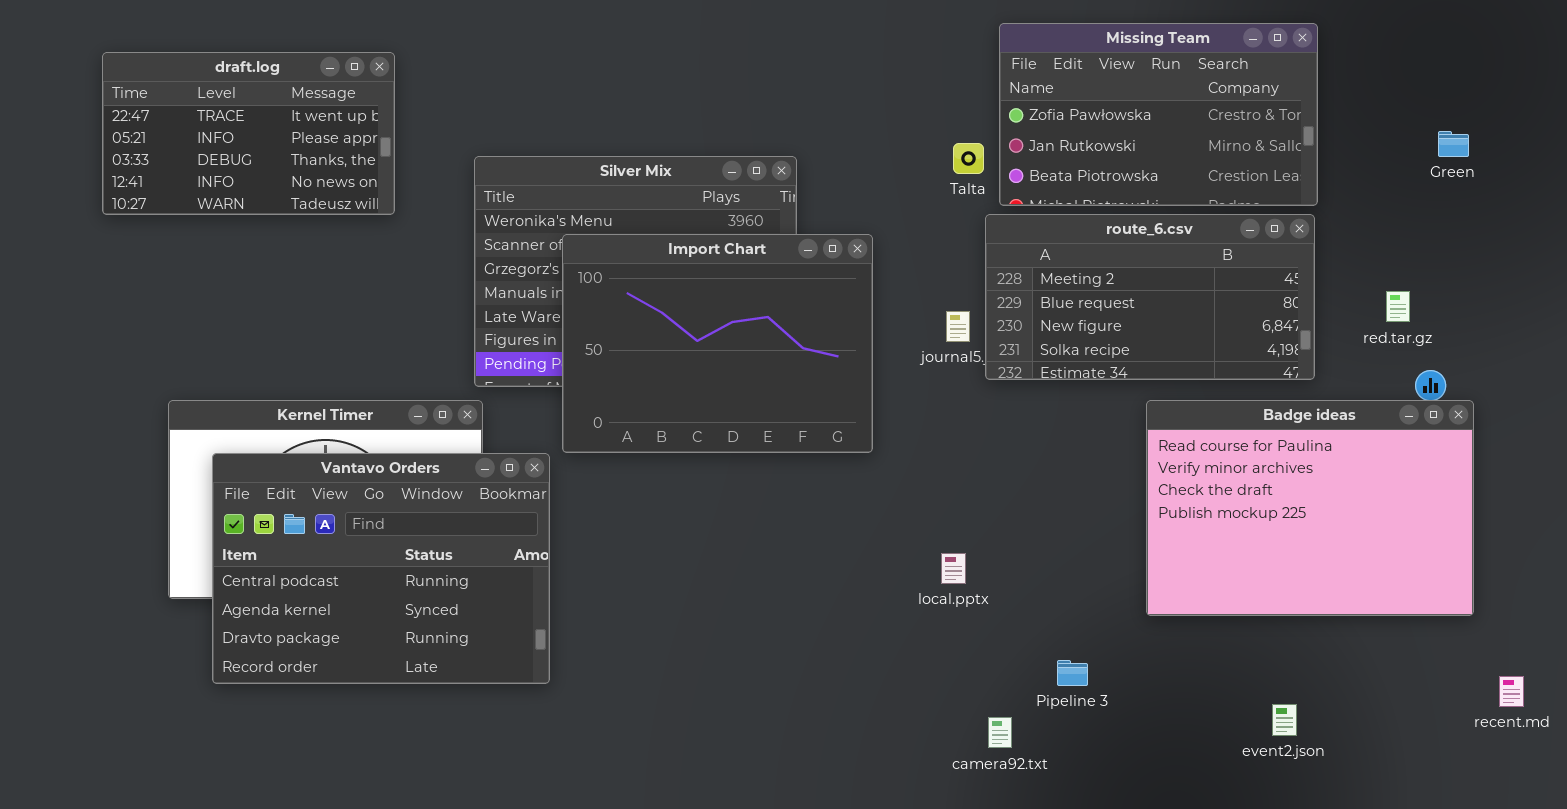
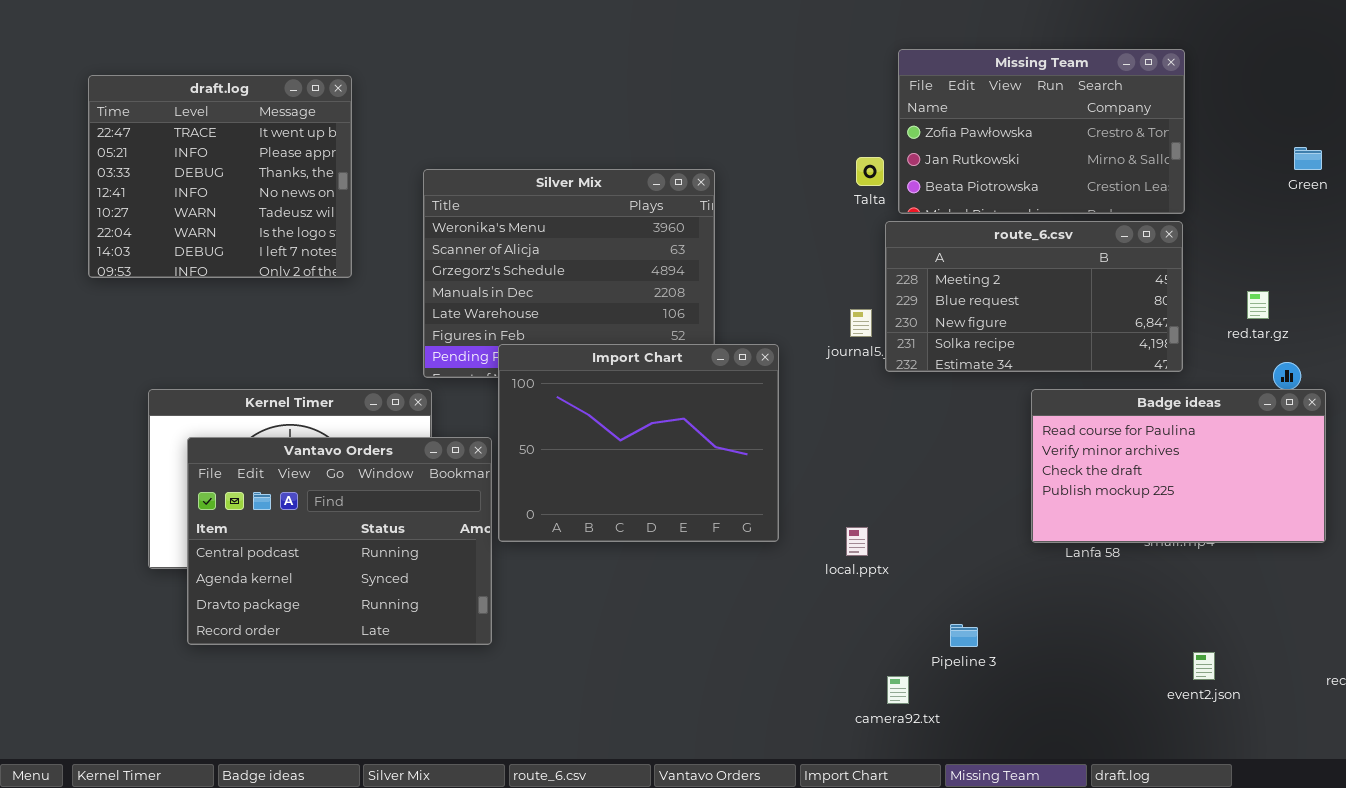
draft.log: [102,52,395,215] -> [88,75,352,278], resized
Import Chart: [562,234,873,453] -> [498,344,779,542], moved
Badge ideas: [1146,400,1474,616] -> [1031,389,1326,543], resized
event2.json: [1272,704,1297,736] -> [1193,652,1215,680], moved

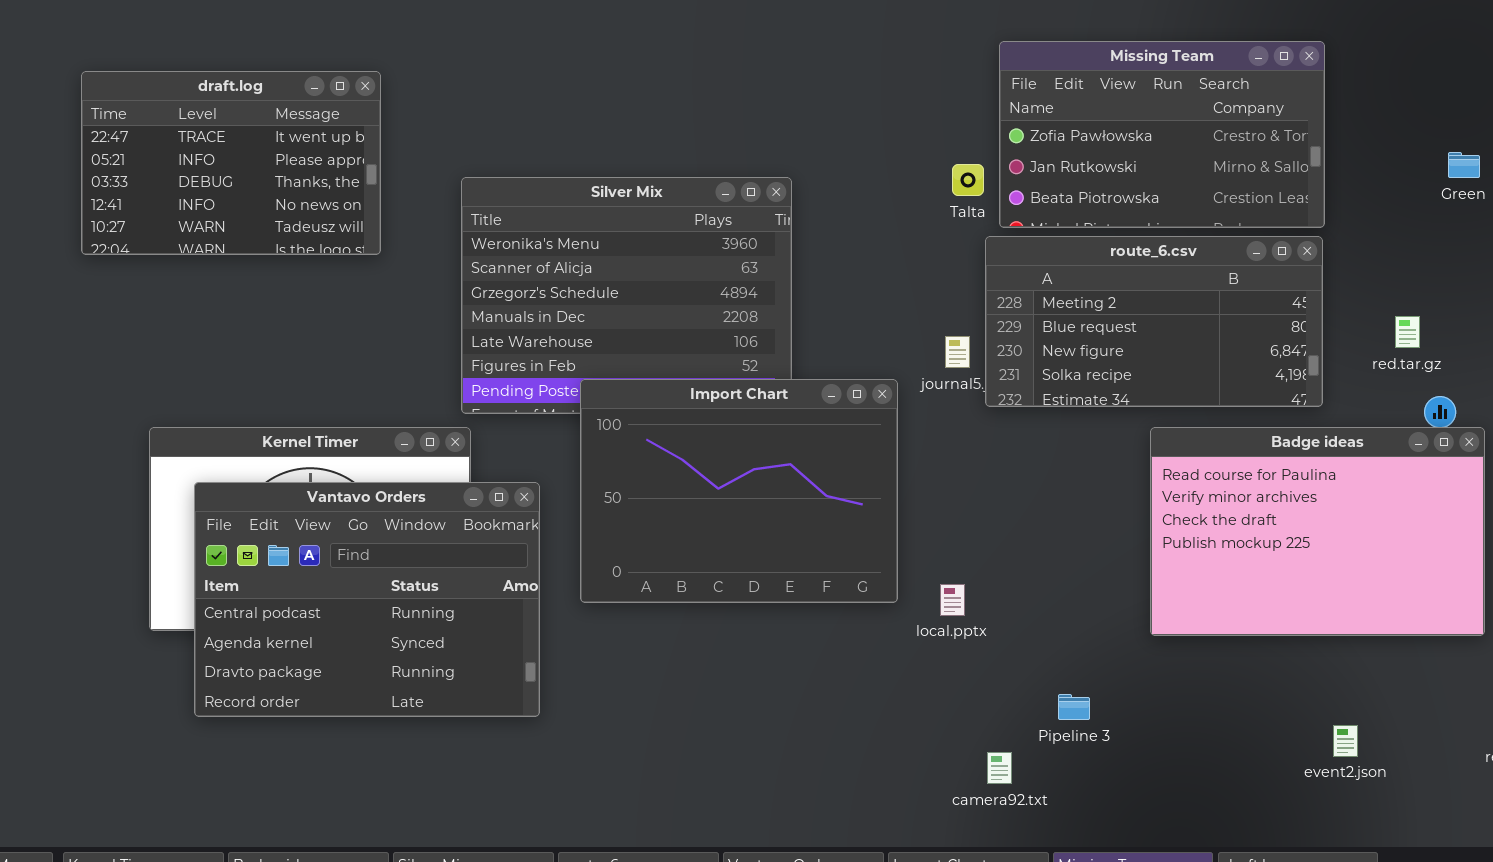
draft.log: [88,75,352,278] -> [81,71,381,255], resized
Import Chart: [498,344,779,542] -> [580,379,898,603], moved
Badge ideas: [1031,389,1326,543] -> [1150,427,1485,636], resized

